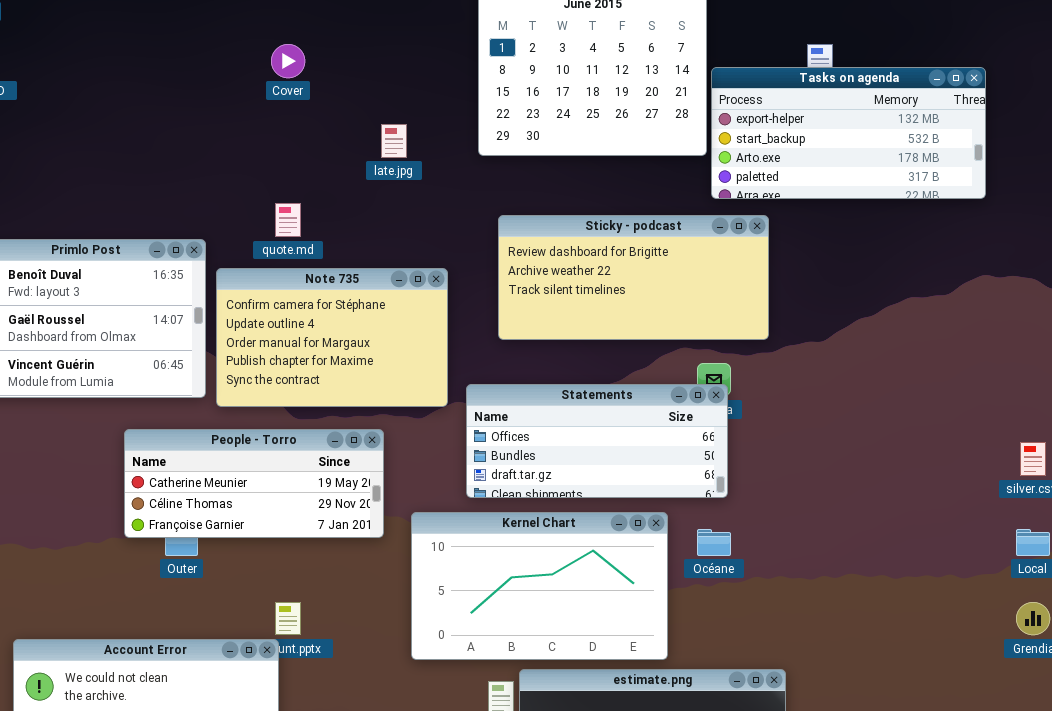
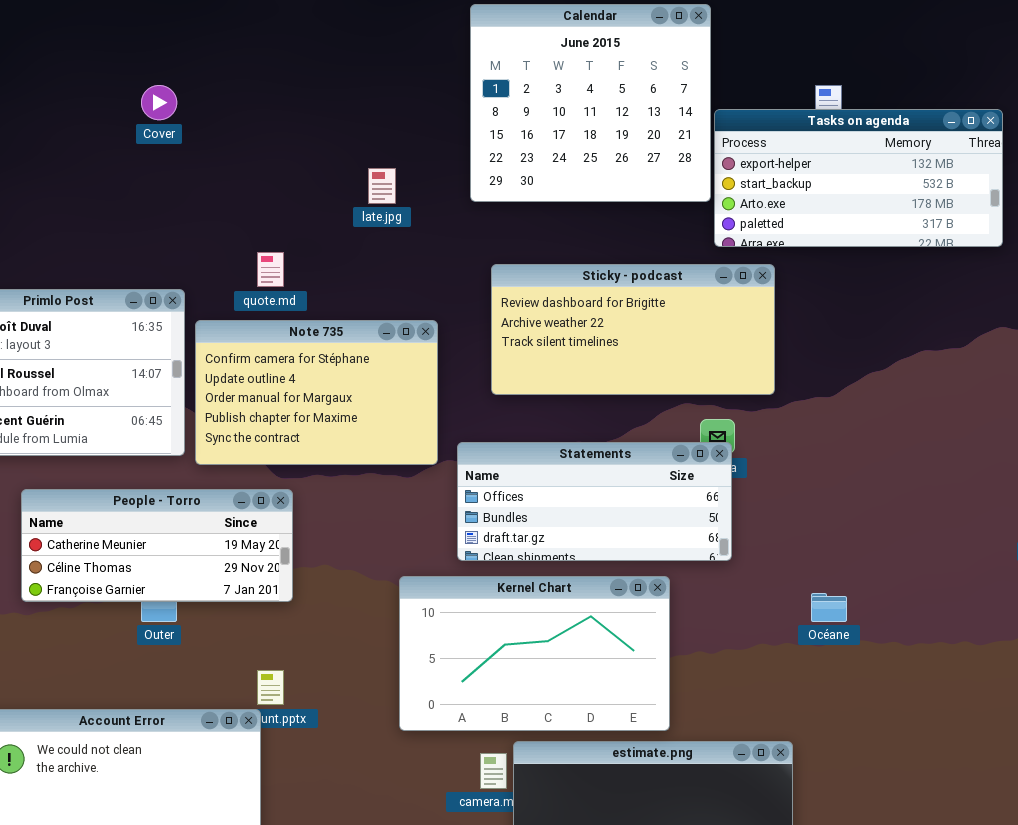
Cover: [271,44,305,78] -> [141,85,177,120], moved
People - Torro: [124,429,384,538] -> [21,489,293,602], moved
Océane: [697,529,731,556] -> [811,593,847,622], moved

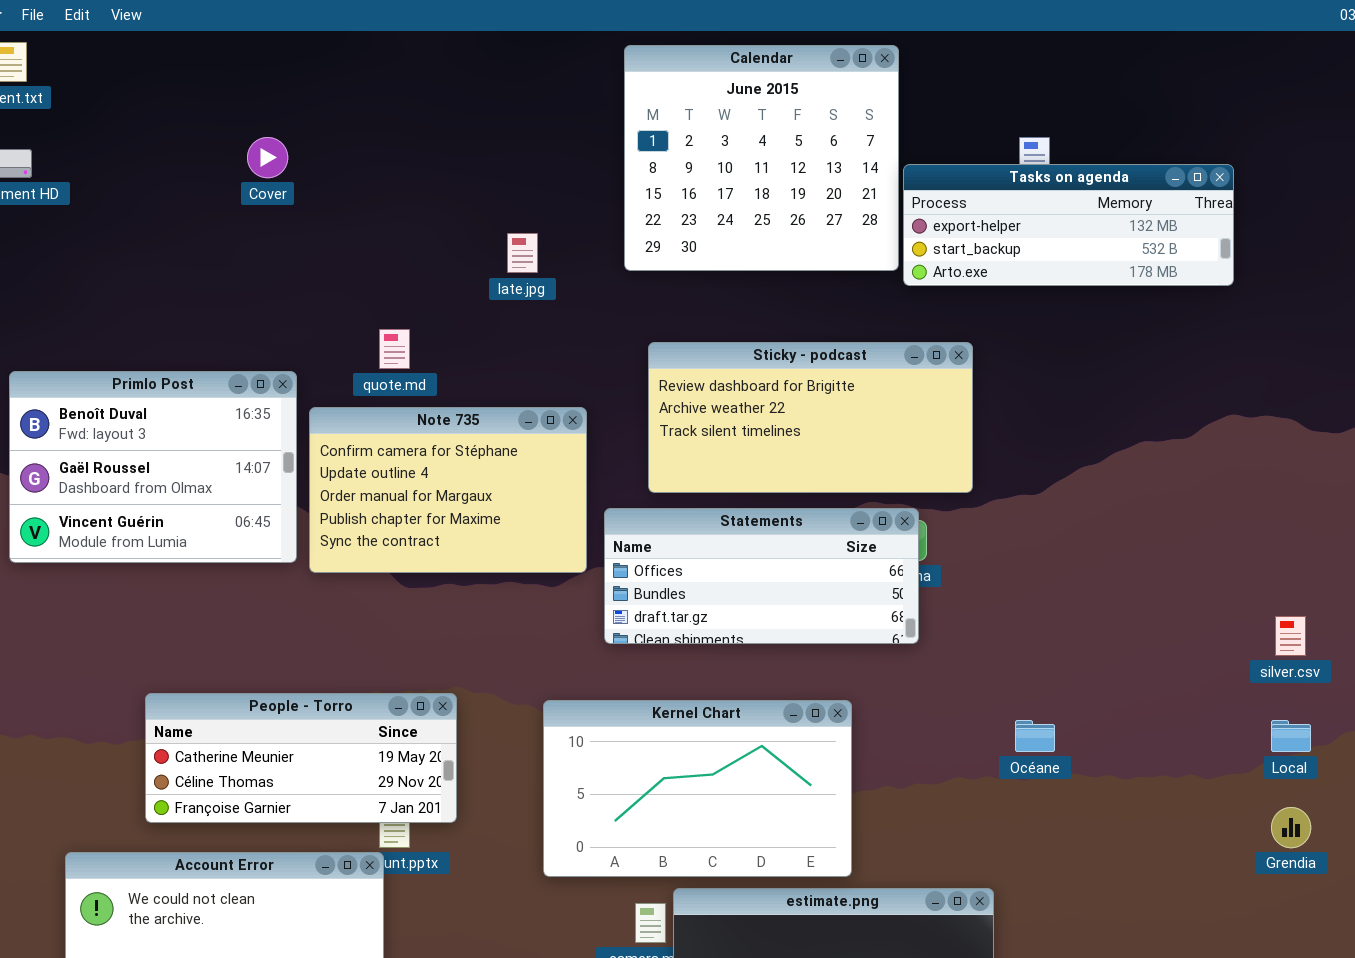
Tasks on agenda: [714,109,1003,247] -> [903,164,1234,286], resized
Statements: [457,442,732,561] -> [604,508,919,644], moved
People - Torro: [21,489,293,602] -> [145,693,457,823], moved

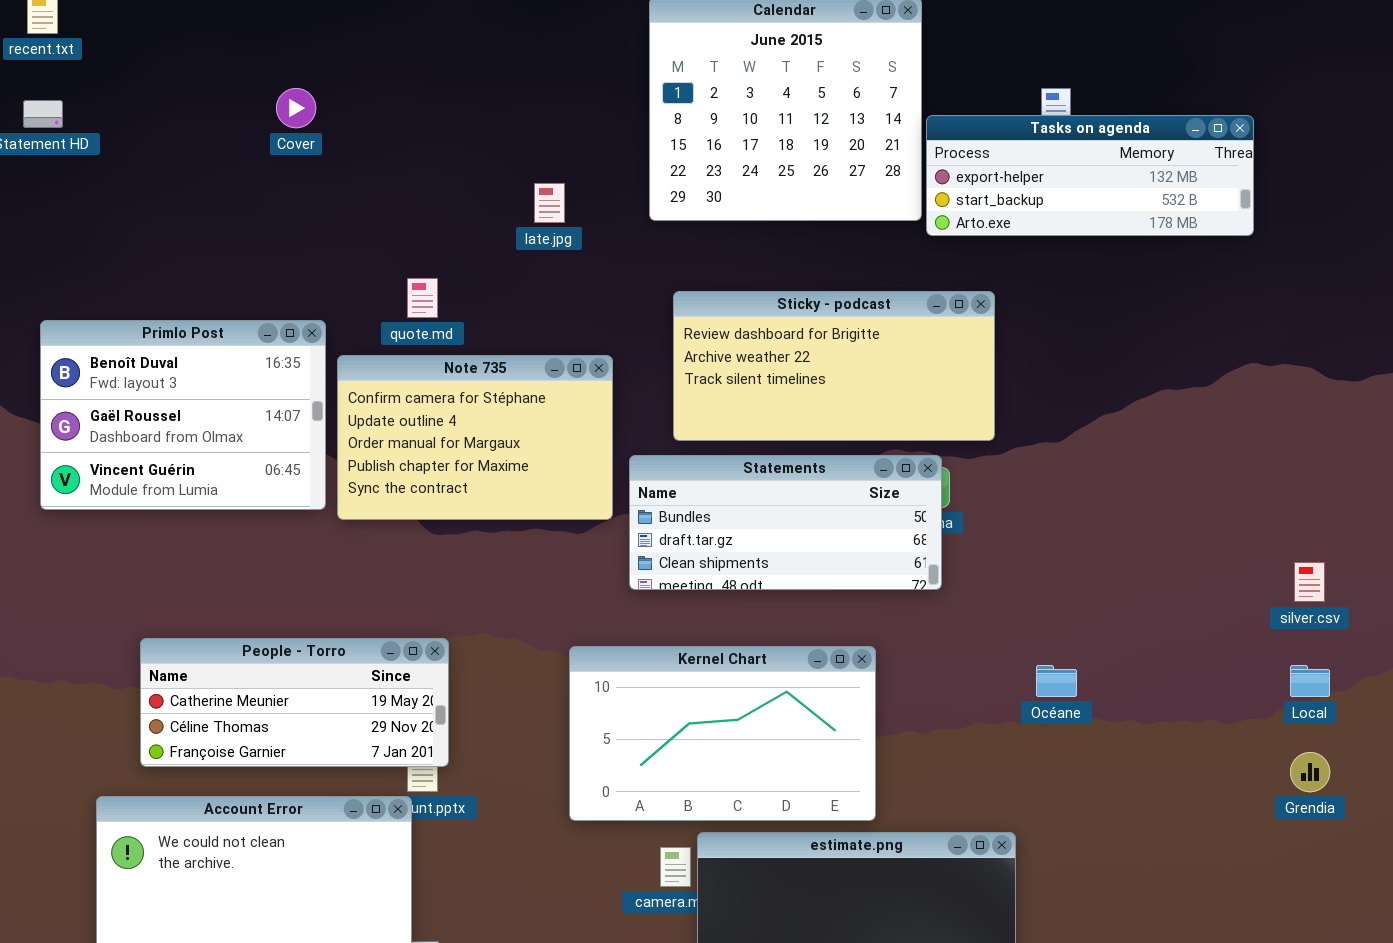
Statements: [604,508,919,644] -> [629,455,942,590], scrolled down 1 row
People - Torro: [145,693,457,823] -> [140,638,449,767], moved

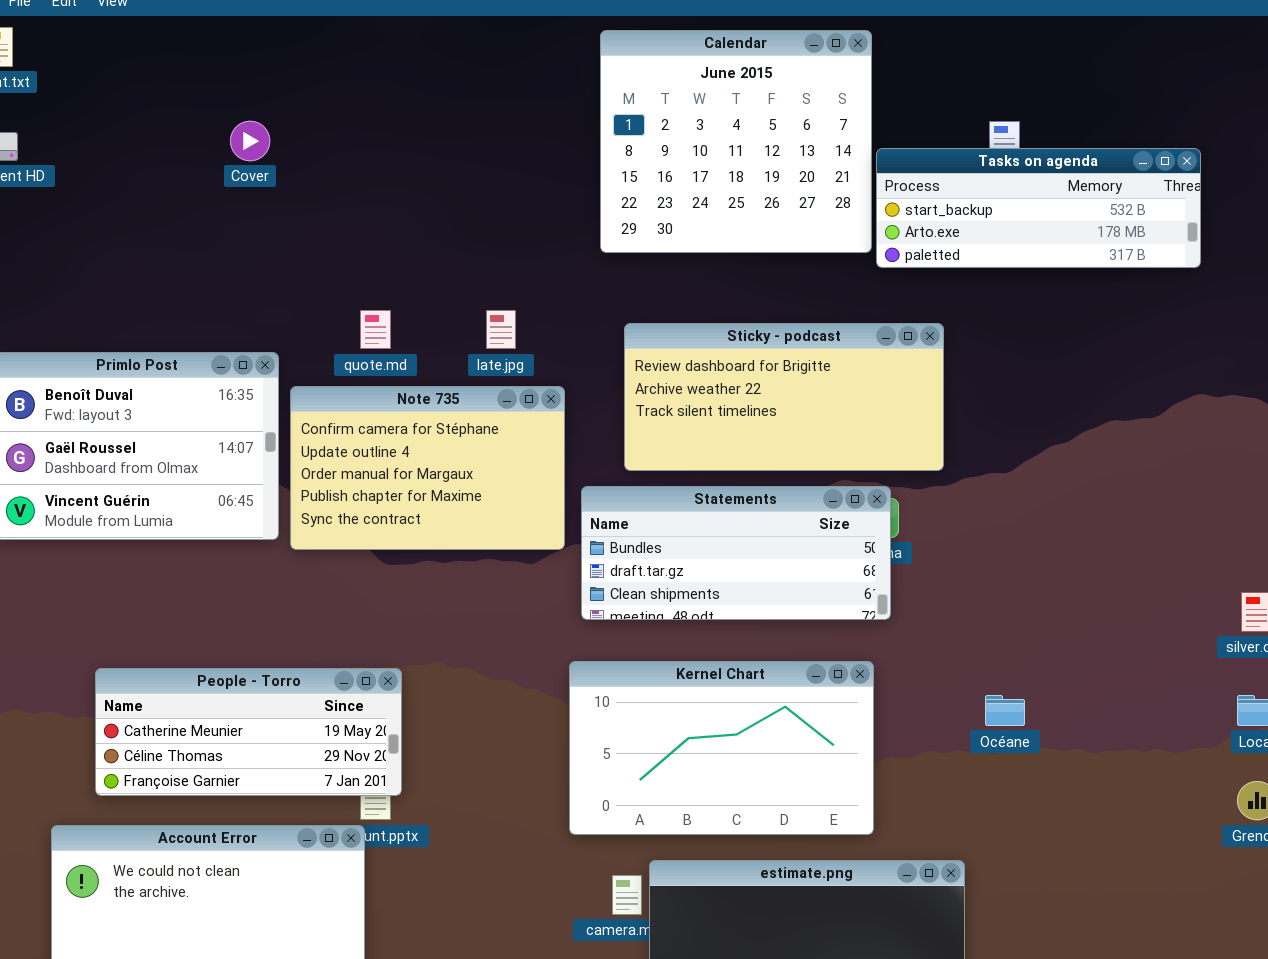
Tasks on agenda: [926,115,1254,236] -> [876,148,1201,268], scrolled down 1 row
late.jpg: [534,183,565,223] -> [486,310,516,349], moved
Kernel Chart: [569,646,876,821] -> [569,661,874,835], moved

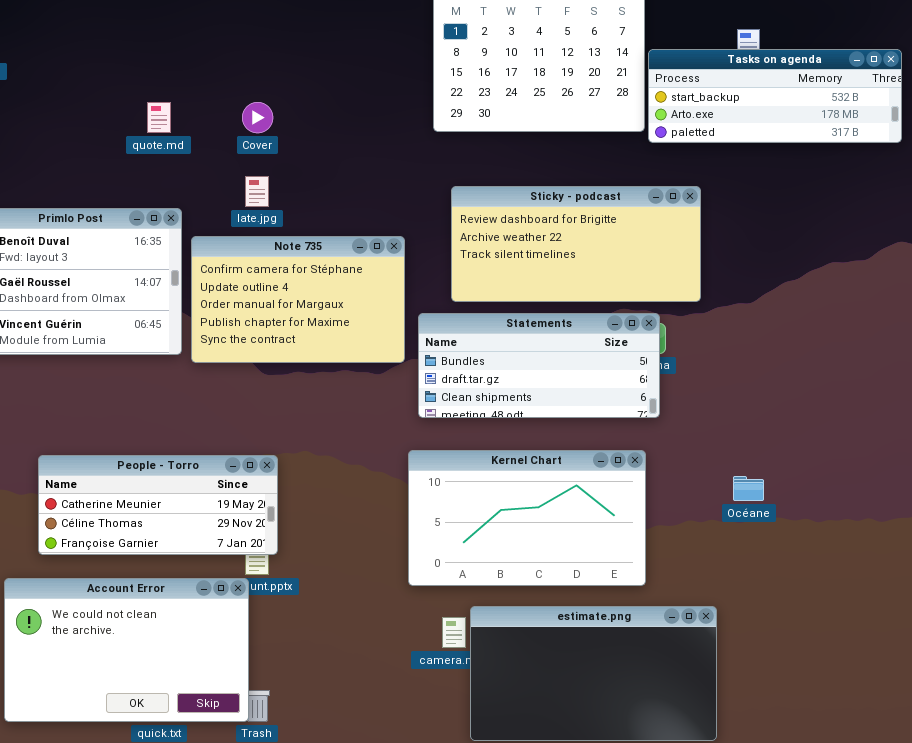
Cover: [230,121,270,161] -> [242,102,273,133], moved
quote.md: [360,310,391,349] -> [147,102,171,133], moved
late.jpg: [486,310,516,349] -> [245,176,269,207], moved

